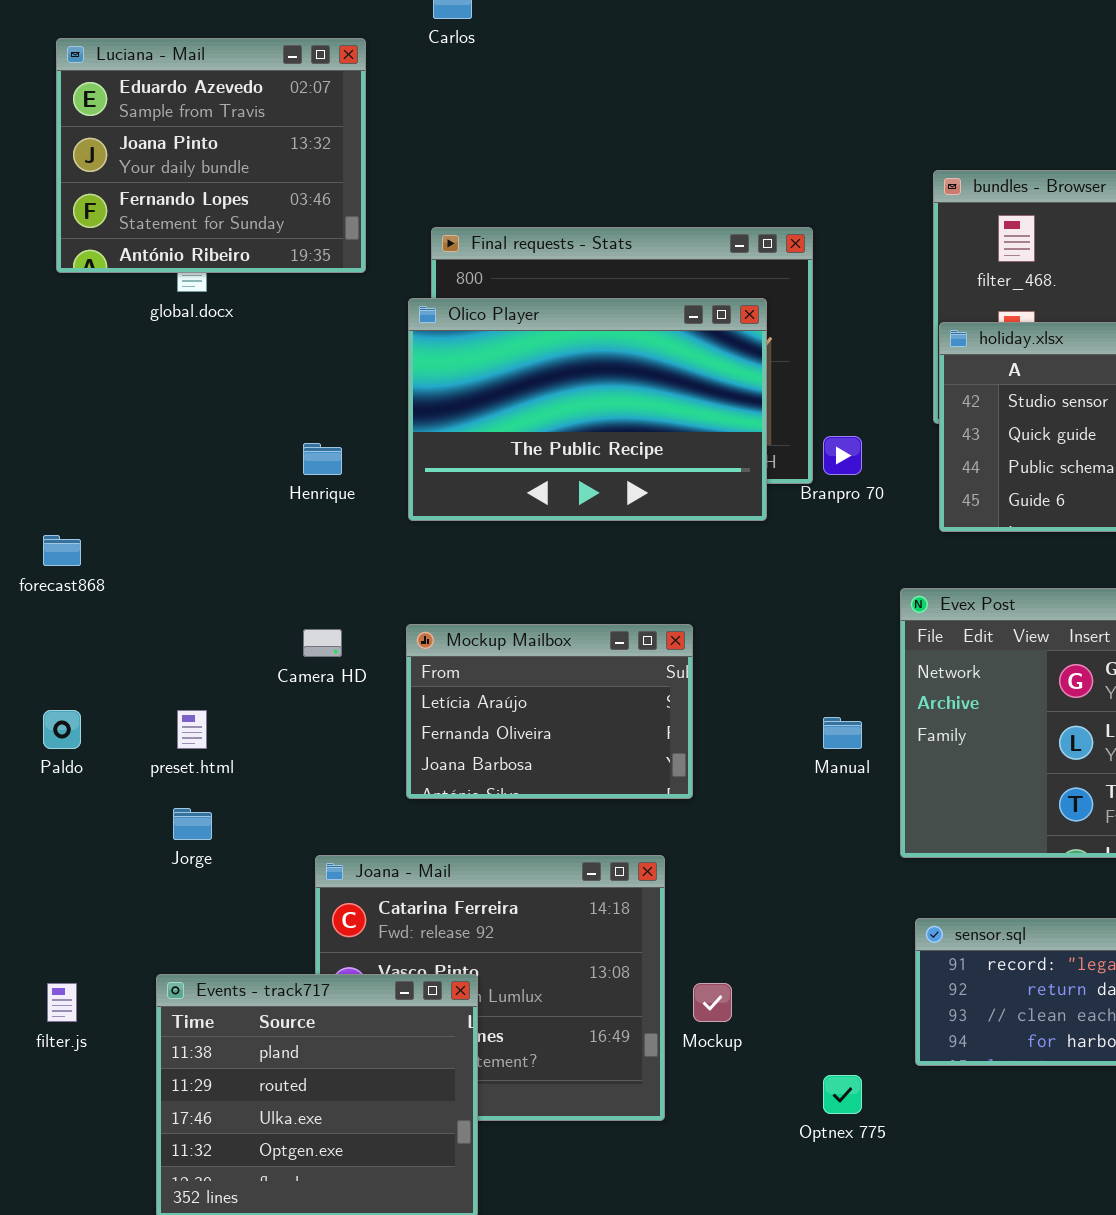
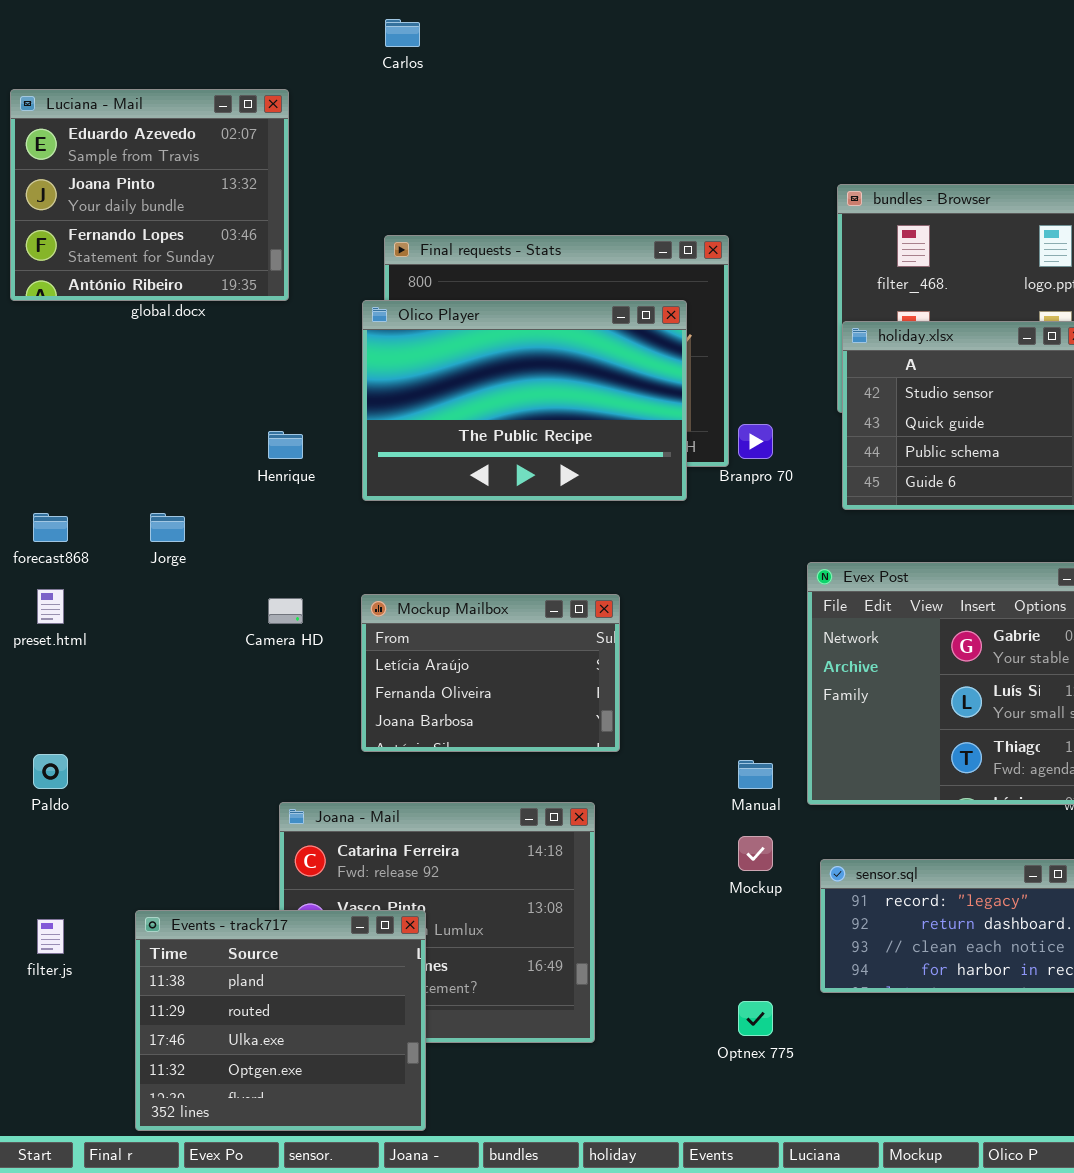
Luciana - Mail: [56,38,366,273] -> [10,89,289,301], moved
Paldo: [43,710,81,749] -> [33,754,68,789], moved
preset.html: [177,710,207,749] -> [37,589,64,624], moved
Manual: [823,717,862,749] -> [738,760,773,789], moved
Jorge: [173,808,212,840] -> [150,513,185,542], moved
Mockup: [693,983,732,1022] -> [738,836,773,871], moved

